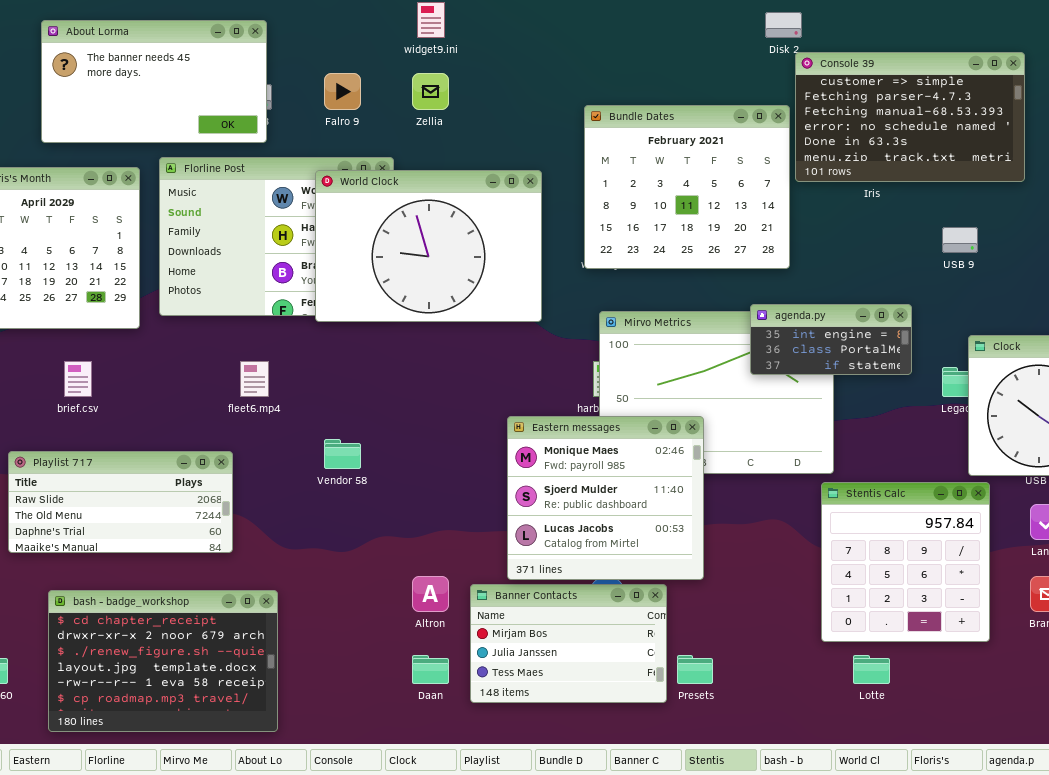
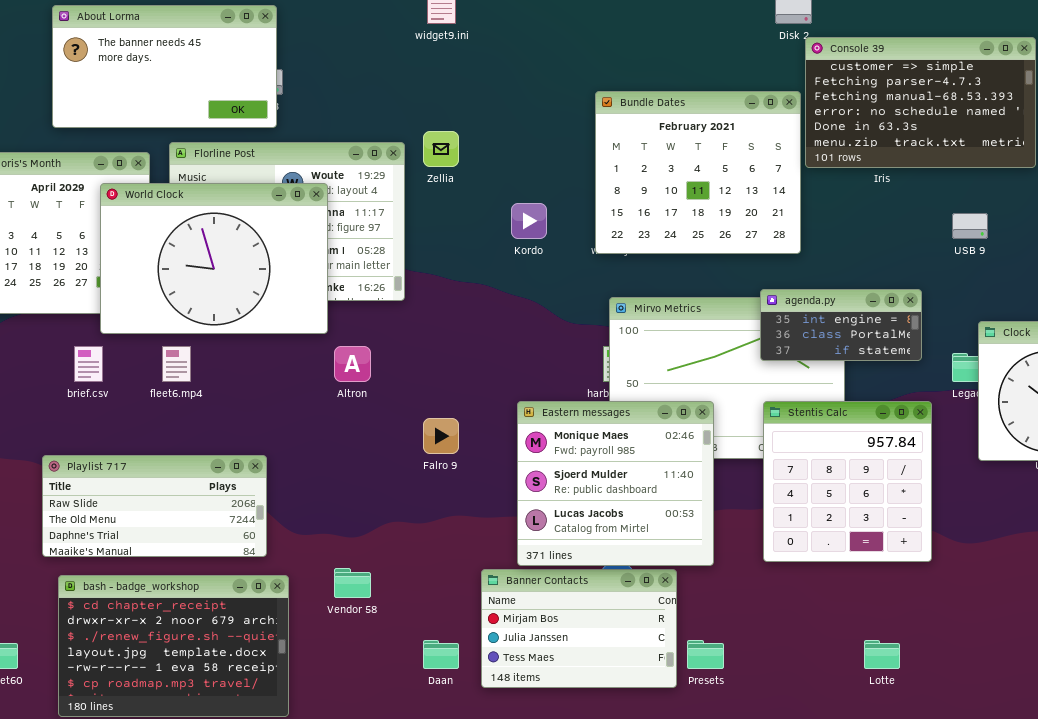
Falro 9: [324,73,361,110] -> [423,418,459,454], moved
Zellia: [412,73,449,110] -> [423,131,459,167], moved
World Clock: [315,170,542,322] -> [100,183,328,334], moved
fleet6.mp4: [240,361,269,397] -> [162,346,191,382], moved
Vendor 58: [324,439,361,469] -> [334,568,371,598], moved
Playlist 717: [8,451,233,553] -> [42,455,267,557], moved
Stentis Calc: [821,482,990,642] -> [763,401,932,562], moved
Altron: [412,576,449,612] -> [334,346,371,382], moved

